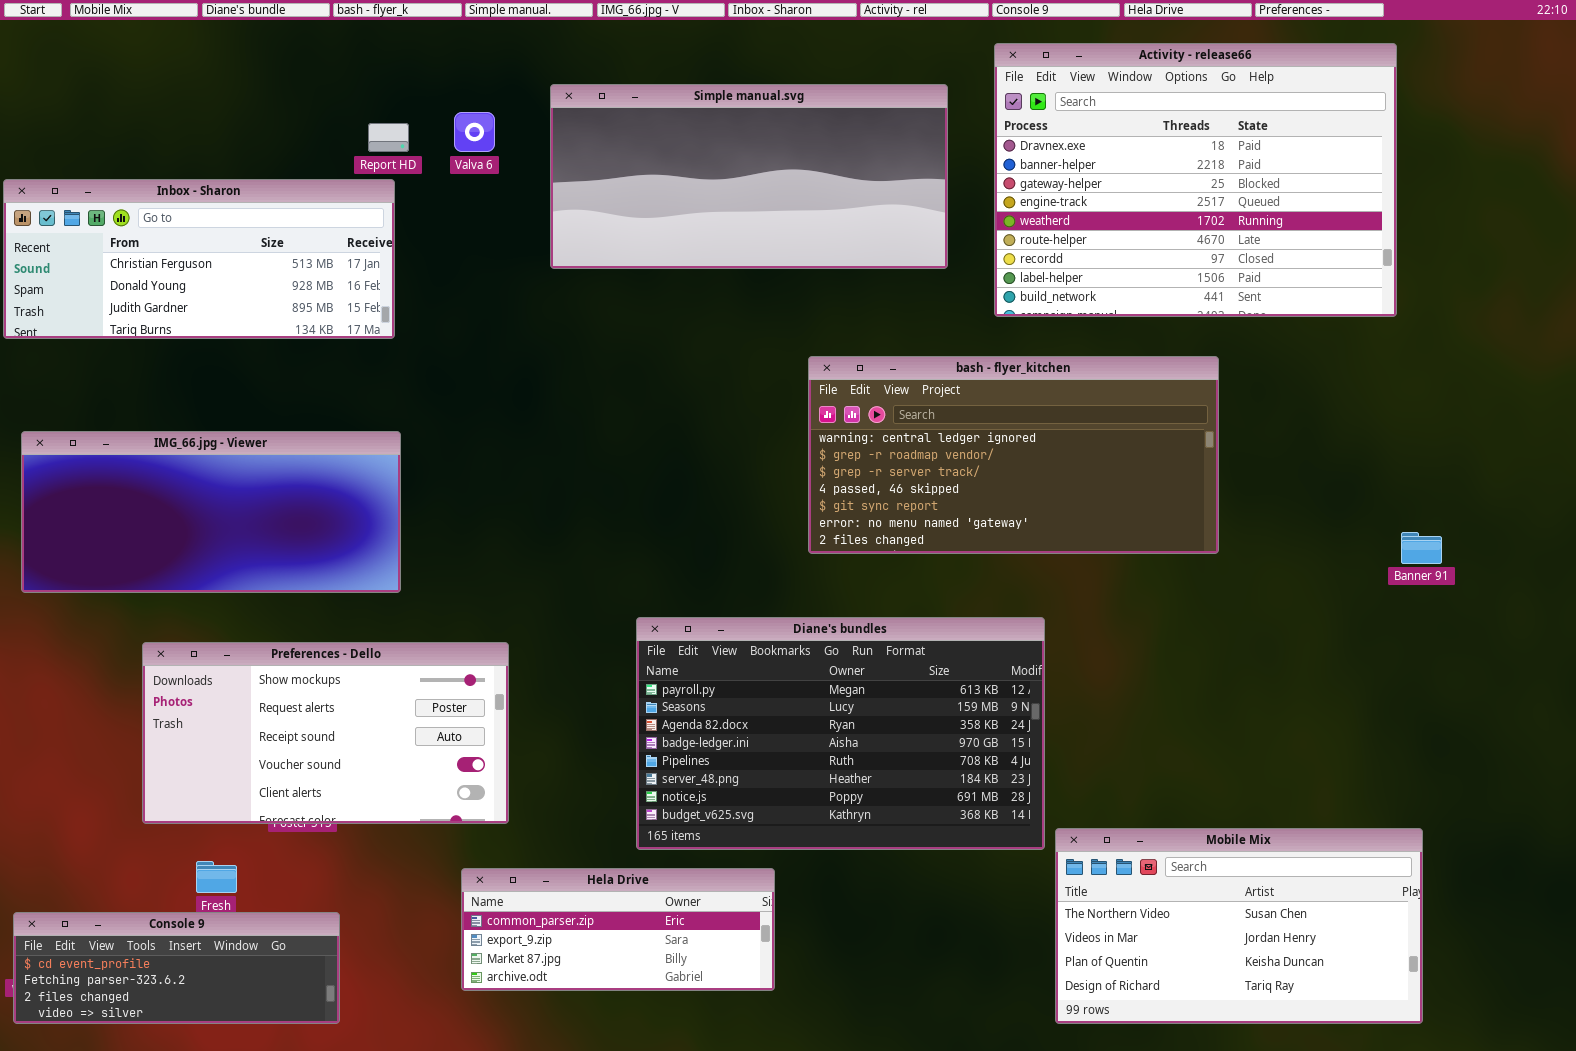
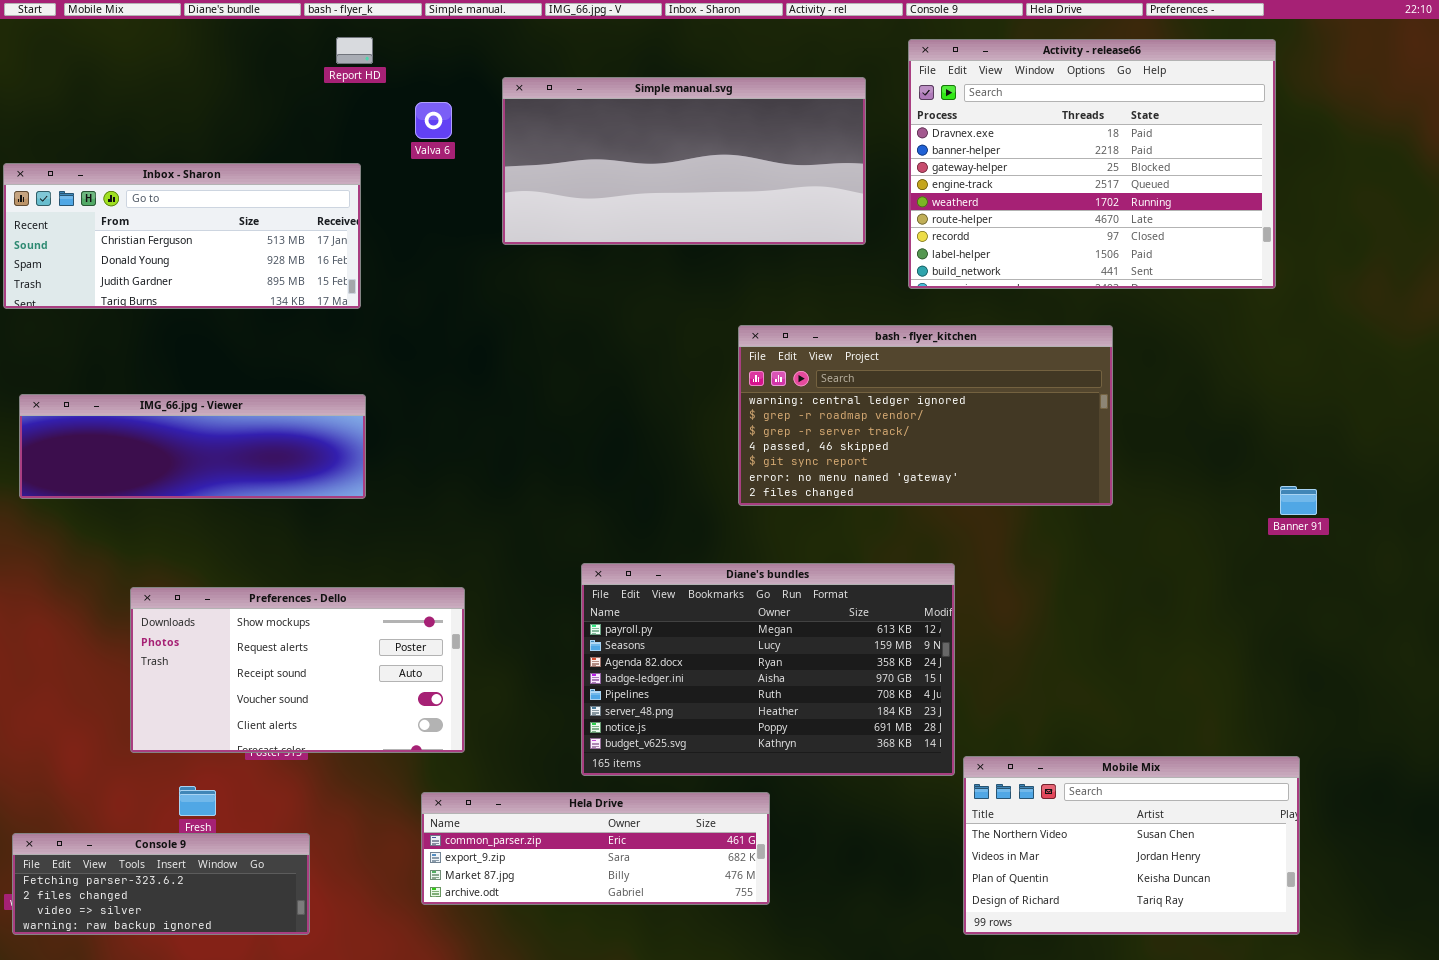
Report HD: [368,123,409,152] -> [336,37,373,64], moved
IMG_66.jpg - Viewer: [21,431,401,593] -> [19,394,366,499], resized
Hela Drive: [461,868,775,991] -> [421,792,770,905], resized
Console 9: [13,912,340,1024] -> [12,833,310,935], scrolled down 1 row

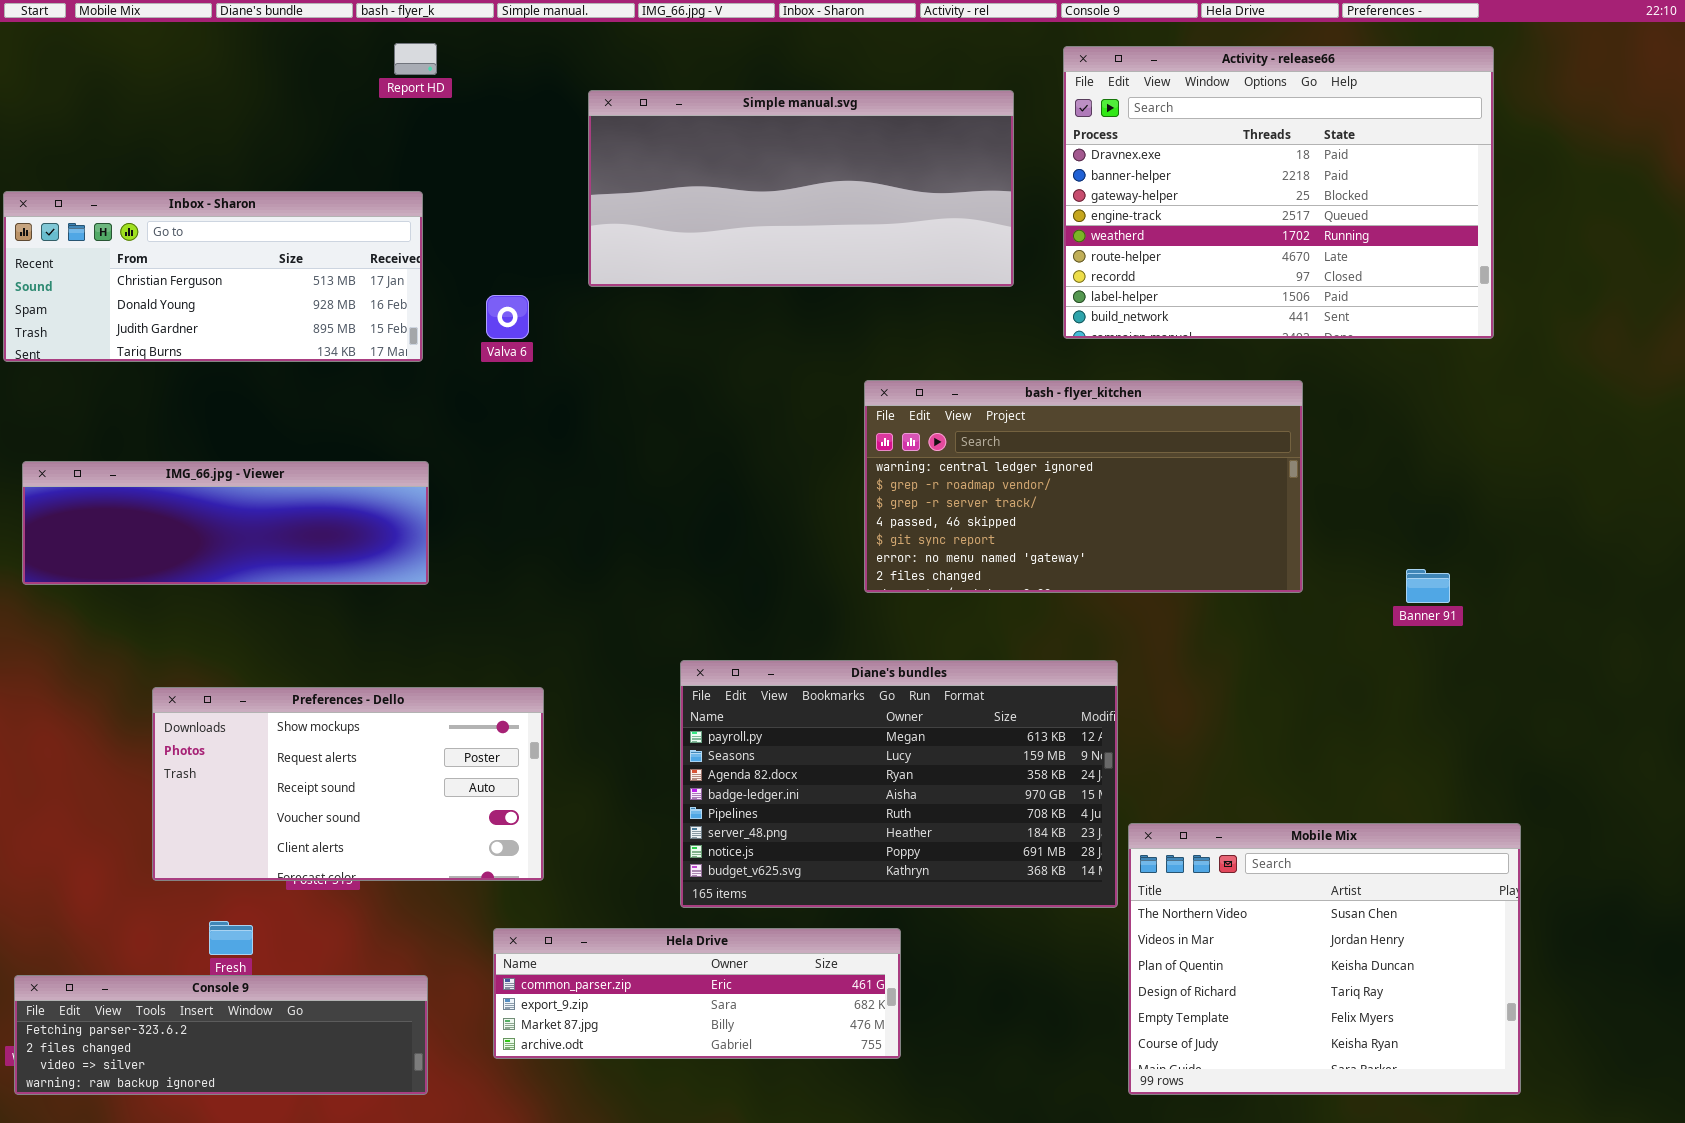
Valva 6: [415,102,452,139] -> [486,295,529,339], moved
Banner 91: [1280,486,1317,515] -> [1406,569,1450,603], moved
Mobile Mix: [963,756,1300,935] -> [1128,823,1521,1095], resized
Console 9: [12,833,310,935] -> [14,975,428,1095], resized

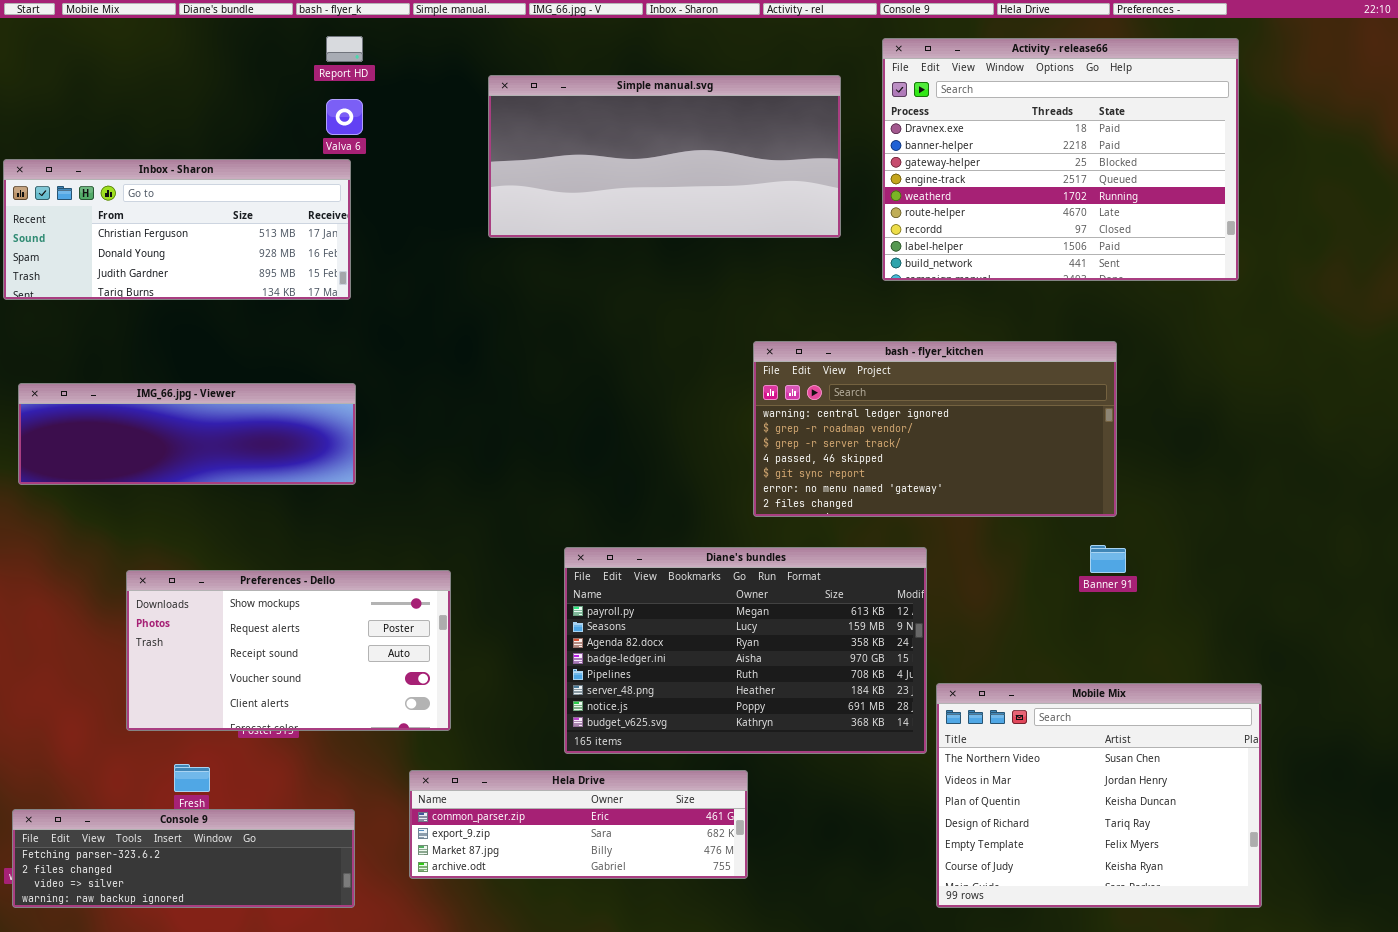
Valva 6: [486,295,529,339] -> [326,99,363,135], moved
bash - flyer_kitchen: [864,380,1303,593] -> [753,341,1117,517], moved
Banner 91: [1406,569,1450,603] -> [1090,545,1126,573], moved

